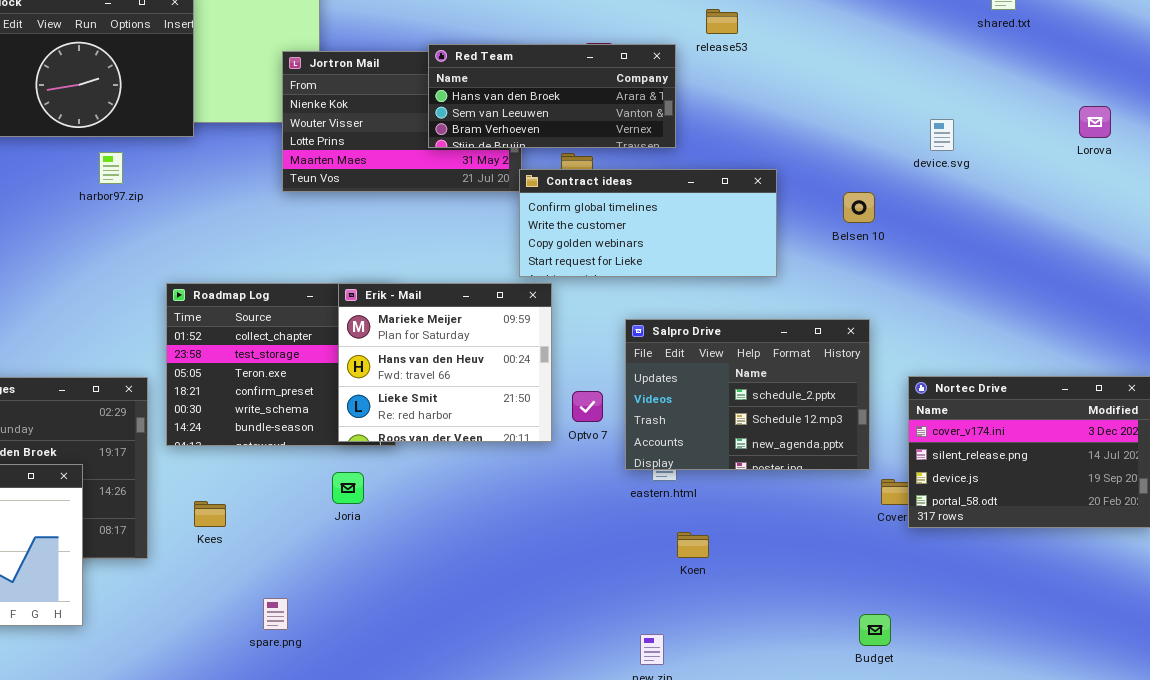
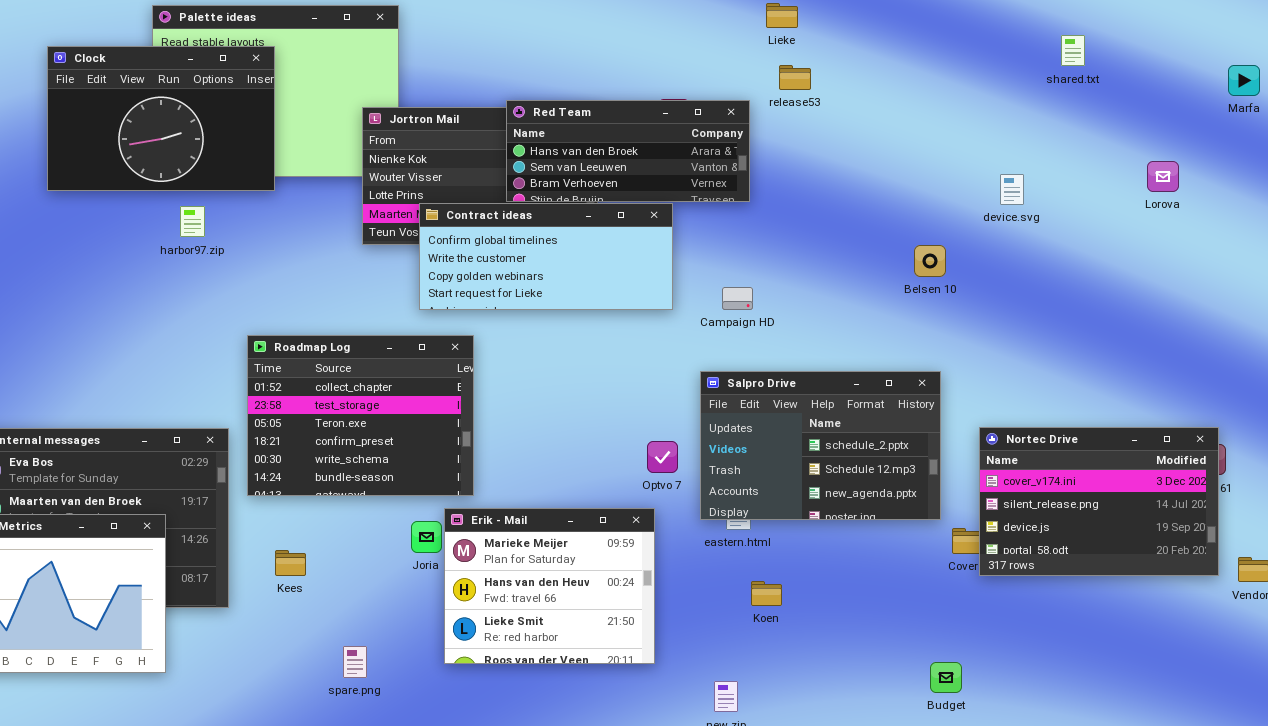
Contract ideas: [519,169,777,277] -> [419,203,673,310], moved
Erik - Mail: [338,283,552,442] -> [444,508,655,664], moved

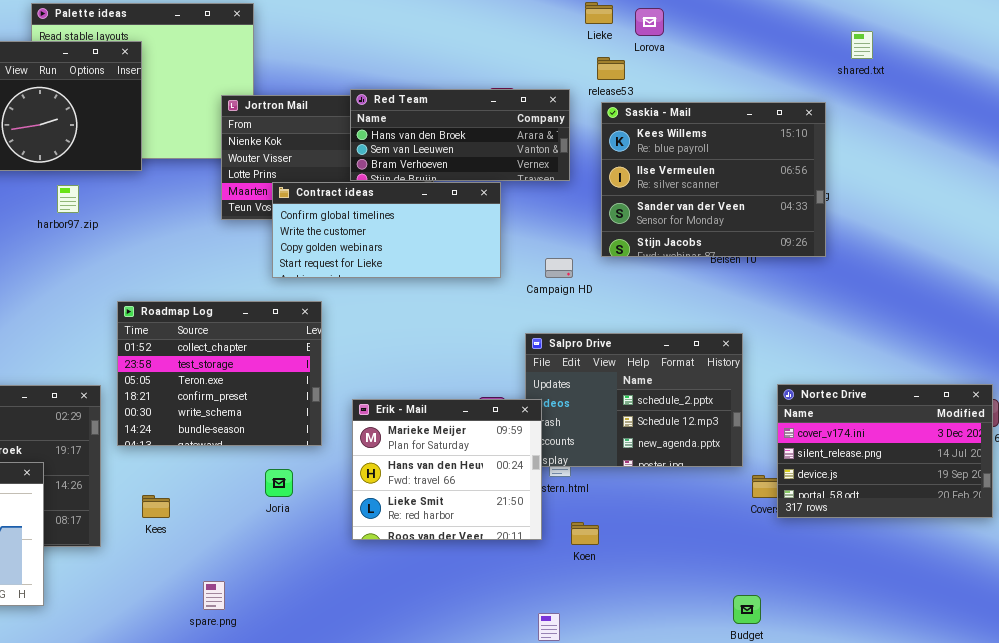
Saskia - Mail: none -> [601,102,826,257], opened
Lorova: [1147,161,1179,192] -> [635,8,664,36], moved
Erik - Mail: [444,508,655,664] -> [352,399,542,540], moved

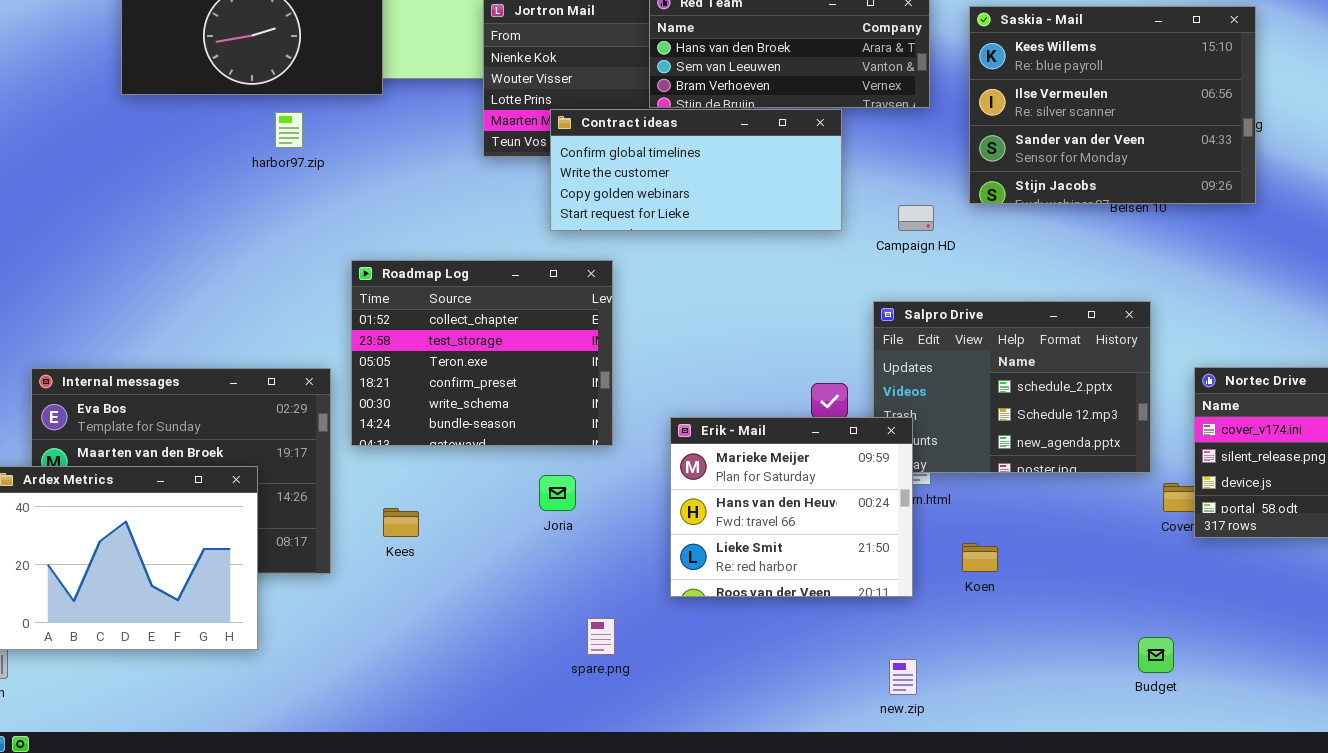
Erik - Mail: [352,399,542,540] -> [670,417,913,597], moved
Koen: [571,522,599,545] -> [962,543,998,572], moved
spare.png: [203,581,225,610] -> [587,618,615,655], moved

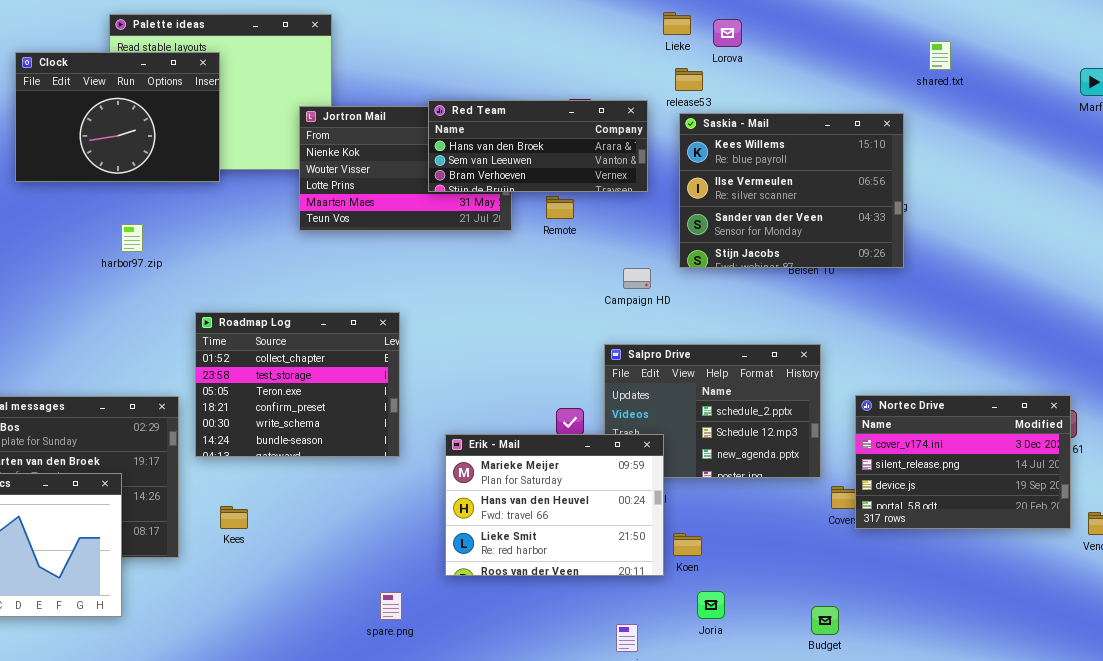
Contract ideas: [550,109,842,231] -> none, closed
harbor97.zip: [275,112,303,148] -> [121,224,143,252], moved
Erik - Mail: [670,417,913,597] -> [445,434,664,576], resized
Joria: [539,475,576,511] -> [697,591,725,619], moved

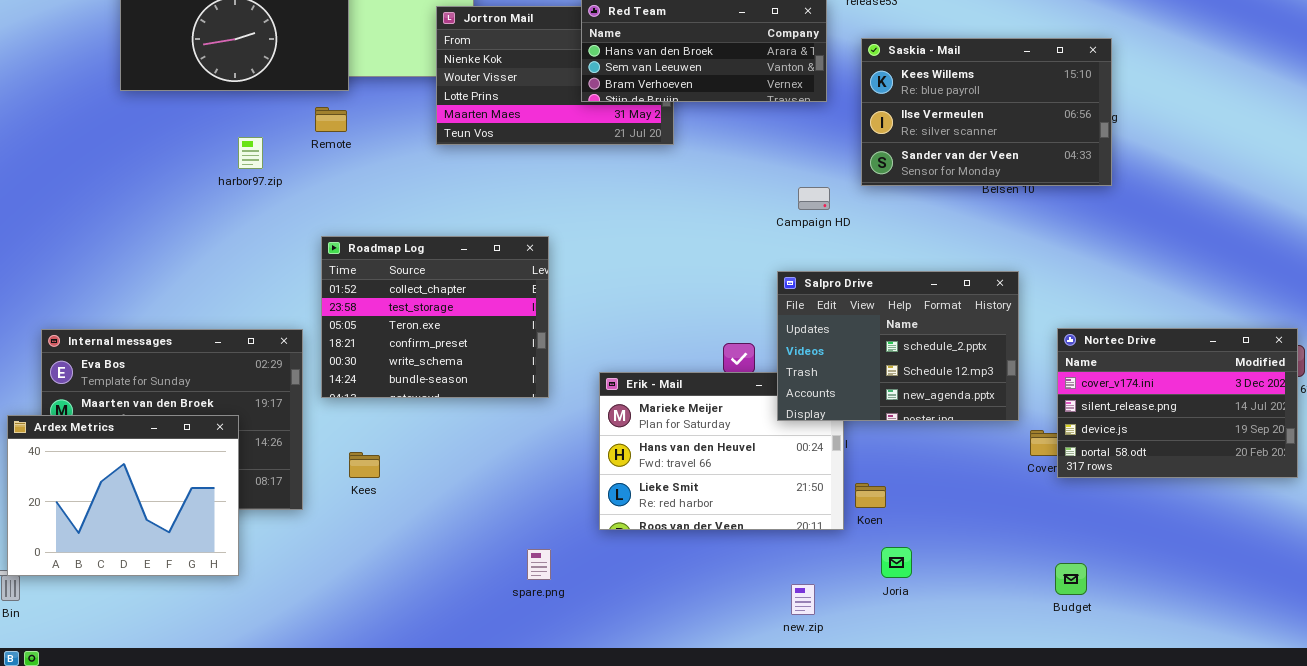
Saskia - Mail: [679,113,904,268] -> [861,38,1112,186], resized
Remote: [546,196,574,219] -> [315,107,347,132], moved
Salpro Drive: [604,344,821,478] -> [777,271,1019,421], raised
Budget: [811,606,839,635] -> [1055,563,1087,595], moved

